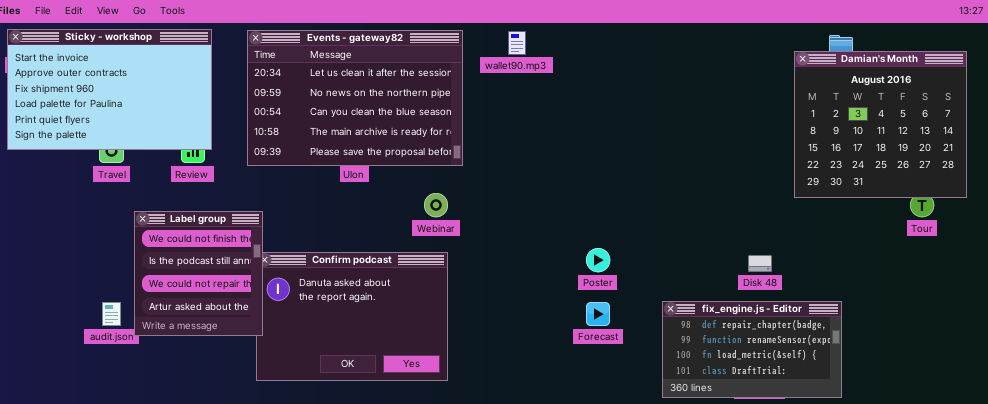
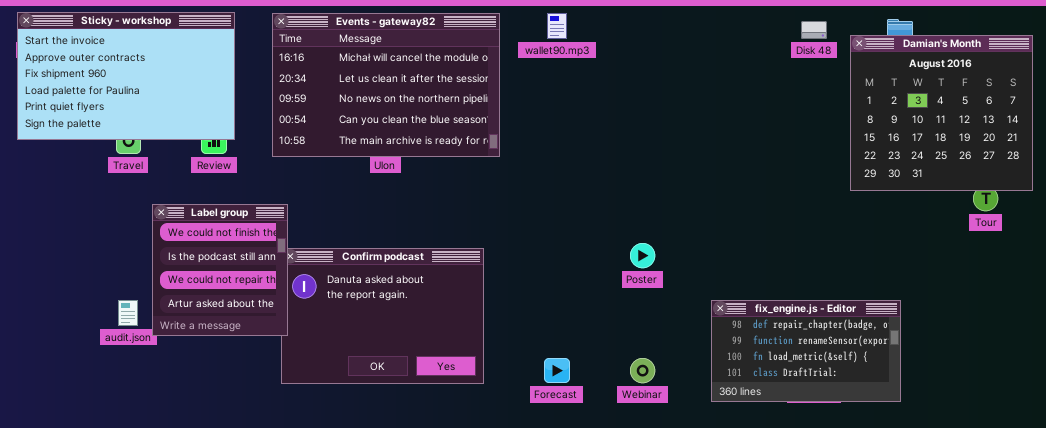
Events - gateway82: [247,30,463,166] -> [272,13,500,157], scrolled up 1 row
Webinar: [424,193,448,217] -> [630,358,655,383], moved
Disk 48: [748,255,772,272] -> [801,21,827,39], moved
Forecast: [586,302,610,326] -> [544,358,570,383], moved

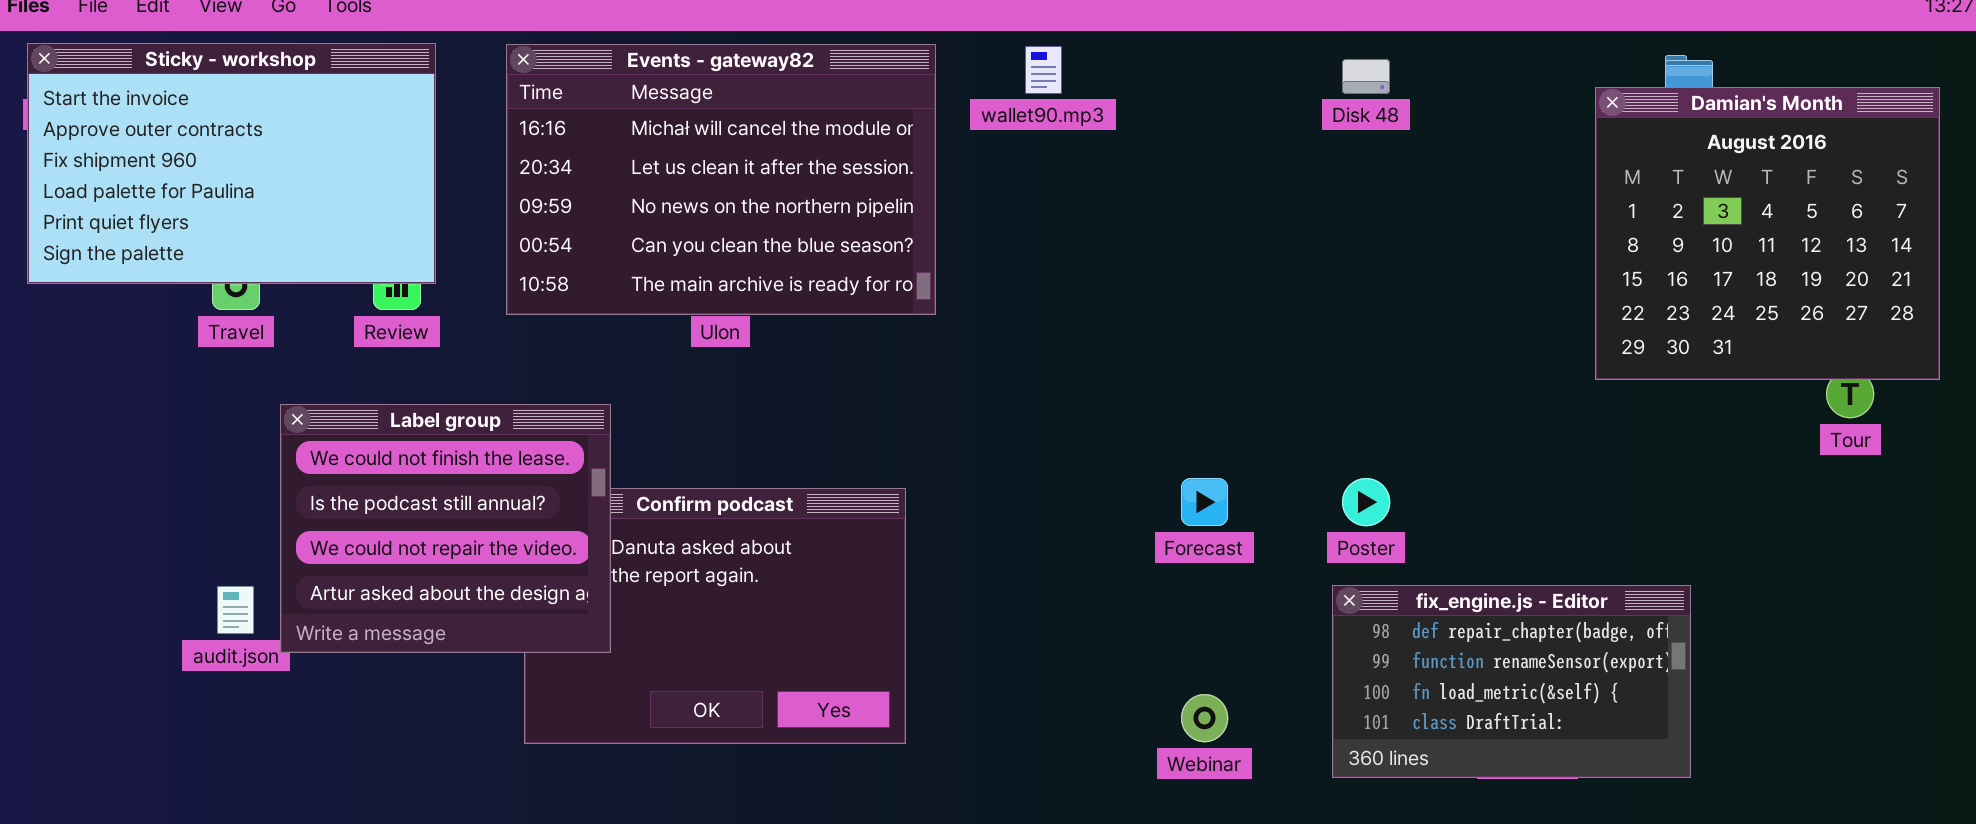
Disk 48: [801,21,827,39] -> [1342,59,1390,94], moved
Label group: [152,204,288,336] -> [280,404,611,653], resized
Poster: [630,243,655,268] -> [1342,478,1390,526], moved
Forecast: [544,358,570,383] -> [1181,478,1228,526], moved

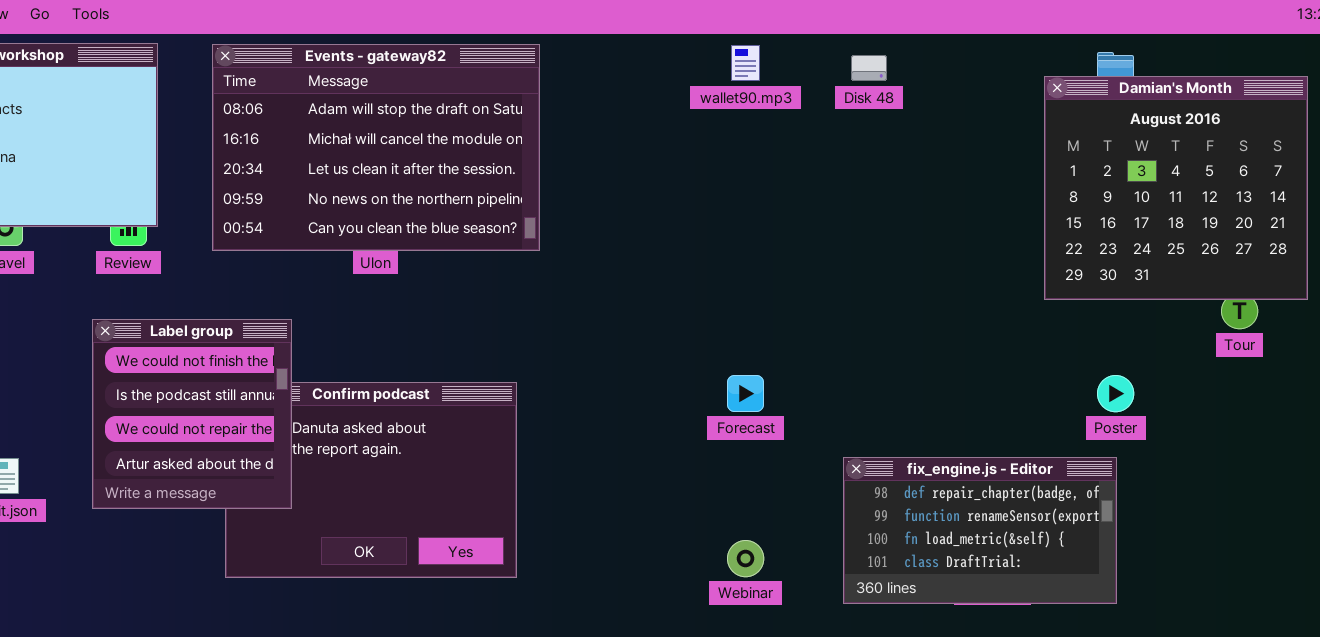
Events - gateway82: [506,44,936,315] -> [212,44,540,251], scrolled up 1 row
wallet90.mp3: [1025,46,1062,94] -> [731,45,760,81], moved
Label group: [280,404,611,653] -> [92,319,292,509], resized
Poster: [1342,478,1390,526] -> [1097,375,1134,412], moved

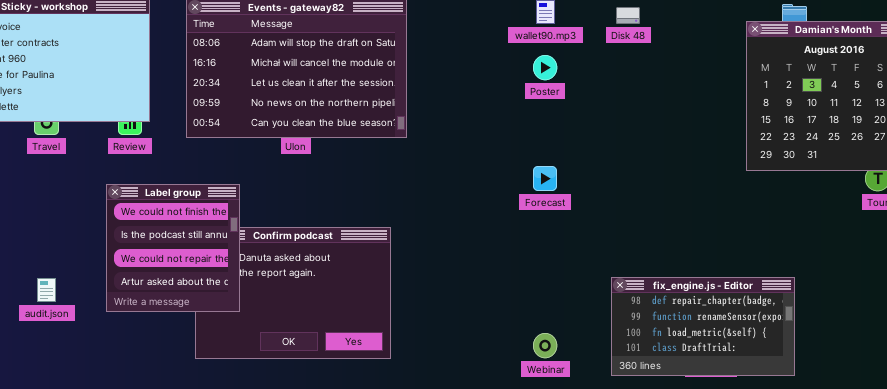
Forecast: [727,375,764,412] -> [533,166,557,191], moved
Poster: [1097,375,1134,412] -> [533,55,557,80], moved

